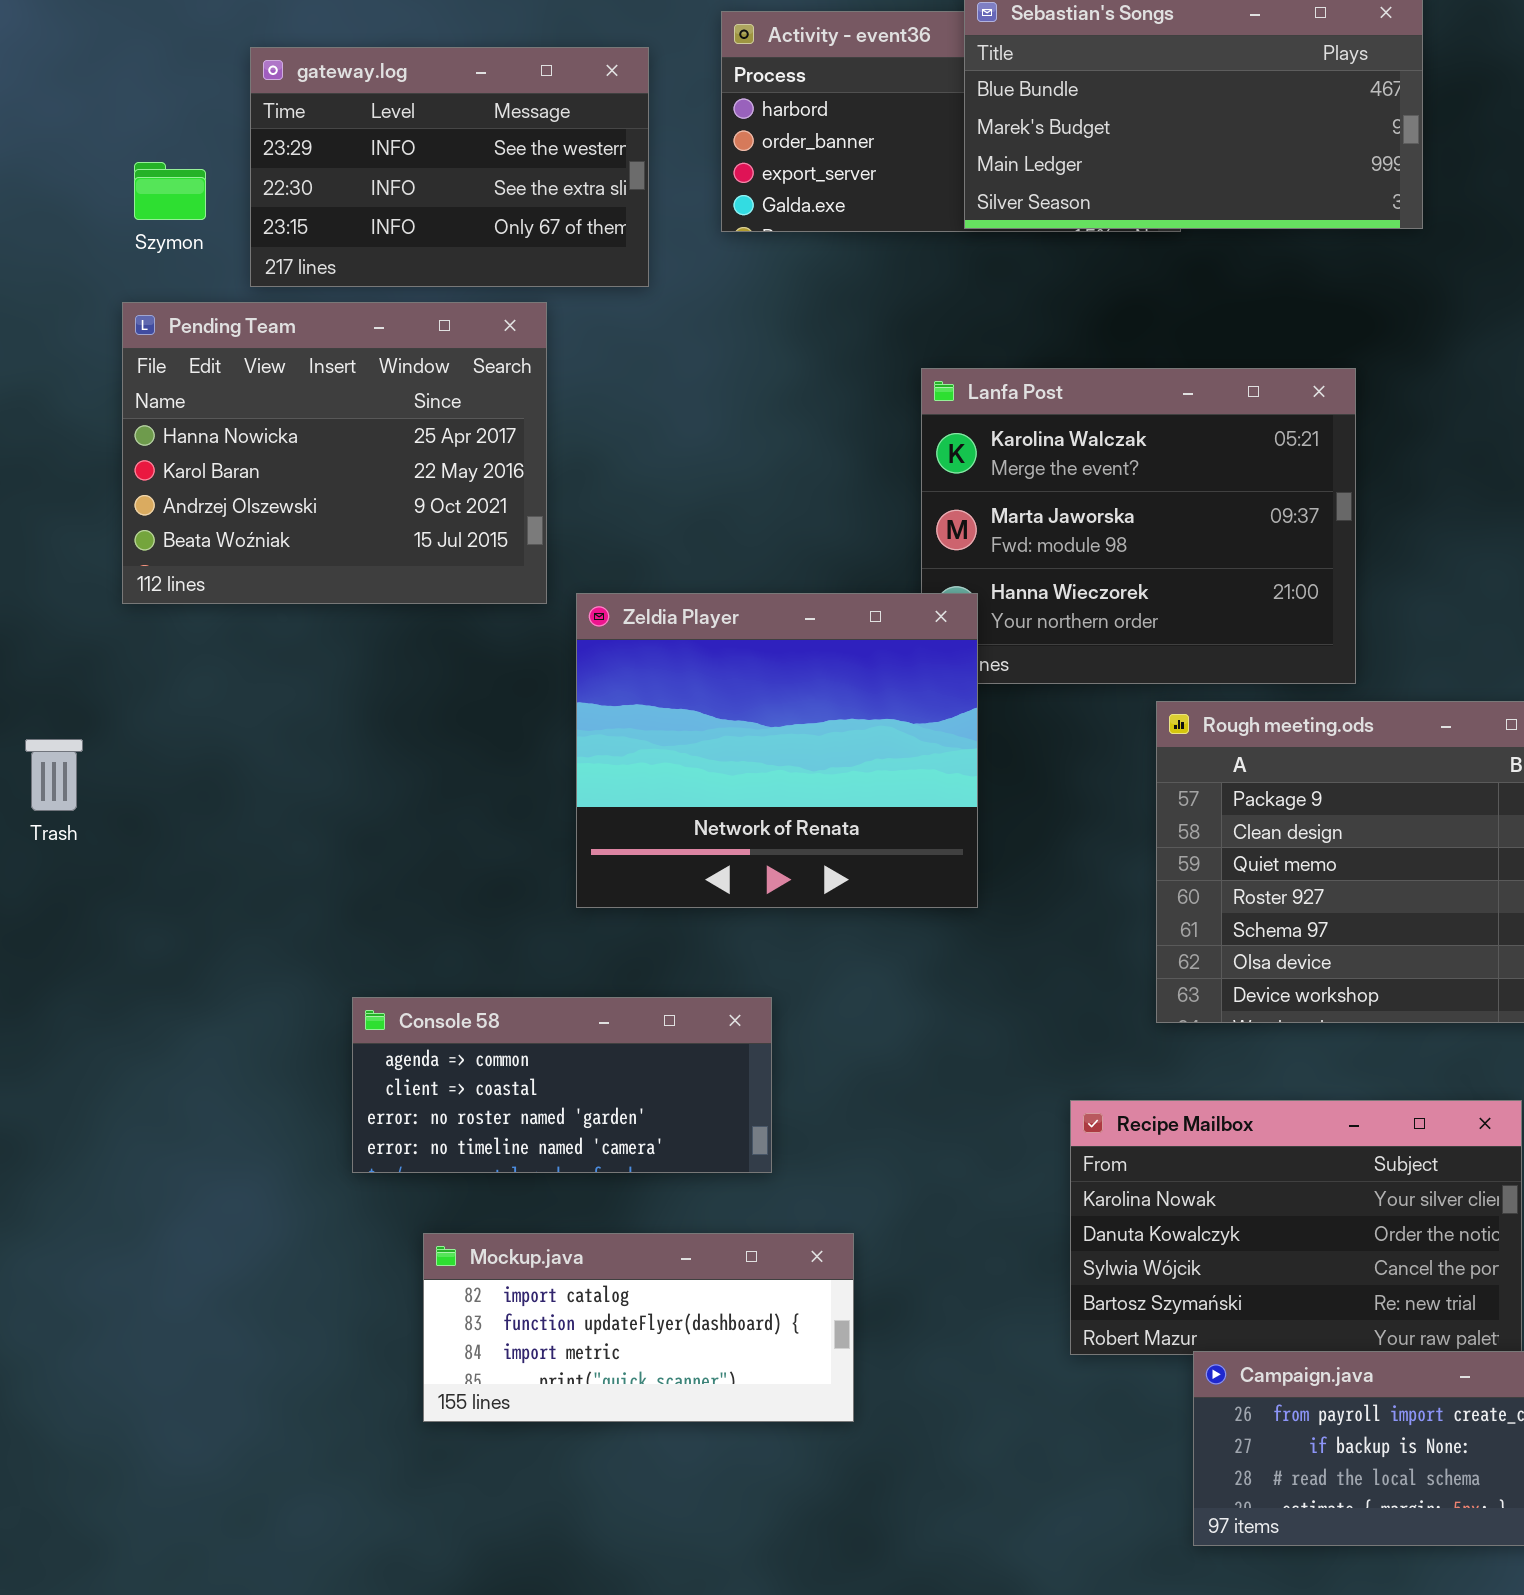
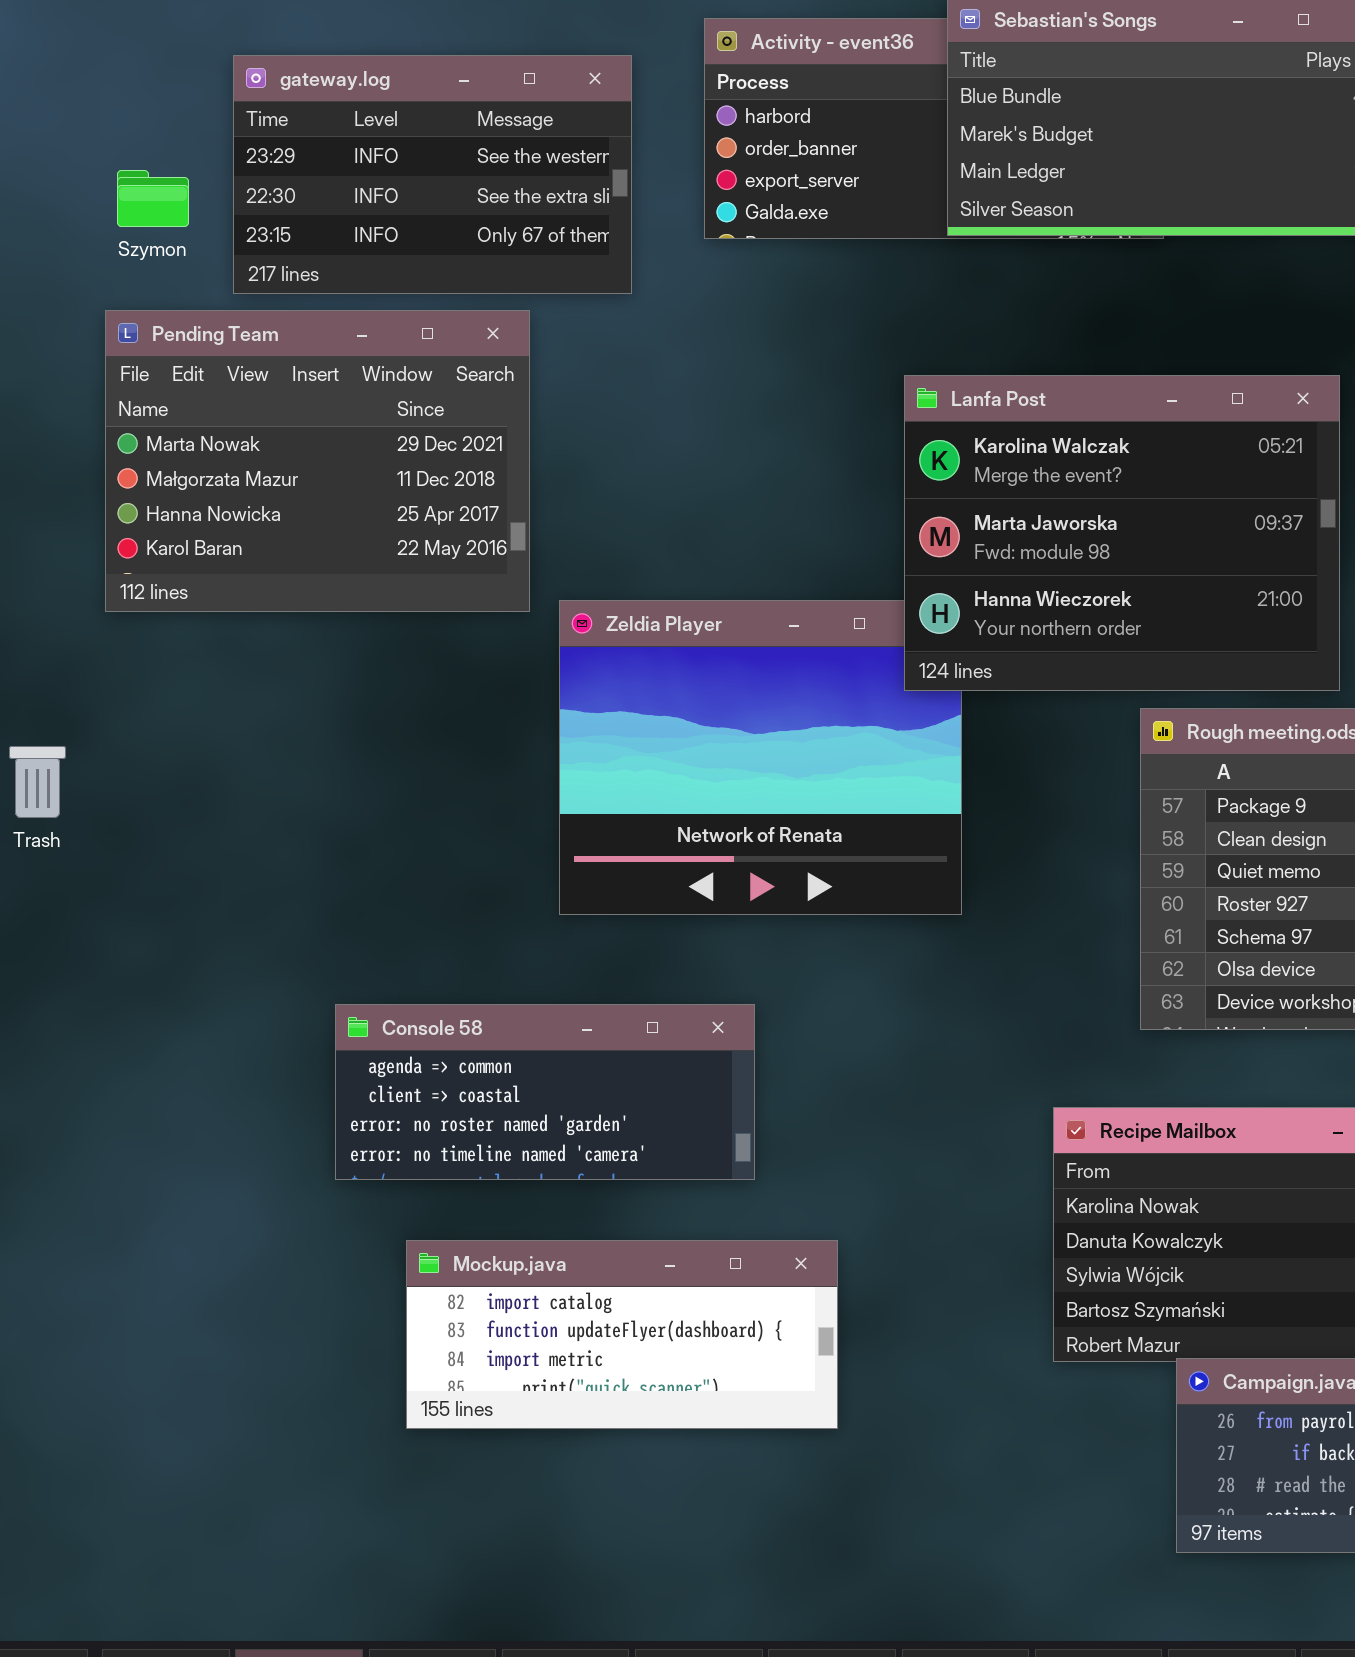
Pending Team: [122,302,547,604] -> [105,310,530,612], scrolled up 2 rows
Lanfa Post: [921,368,1356,684] -> [904,375,1340,691], raised

